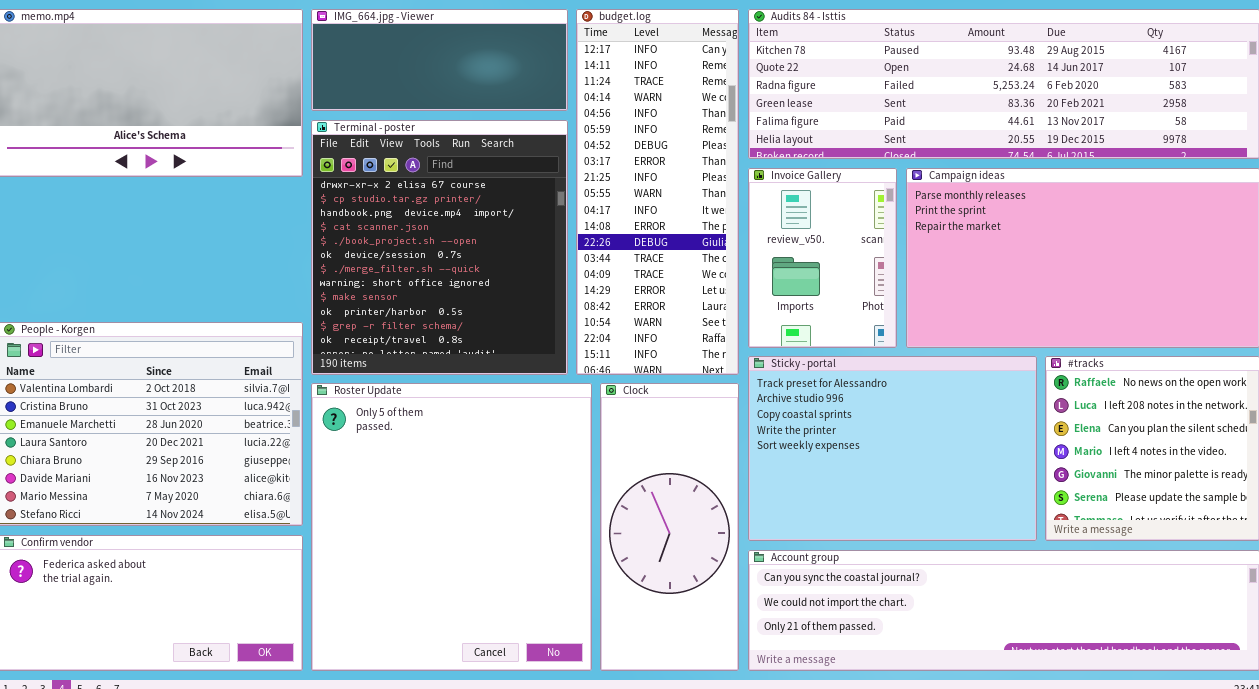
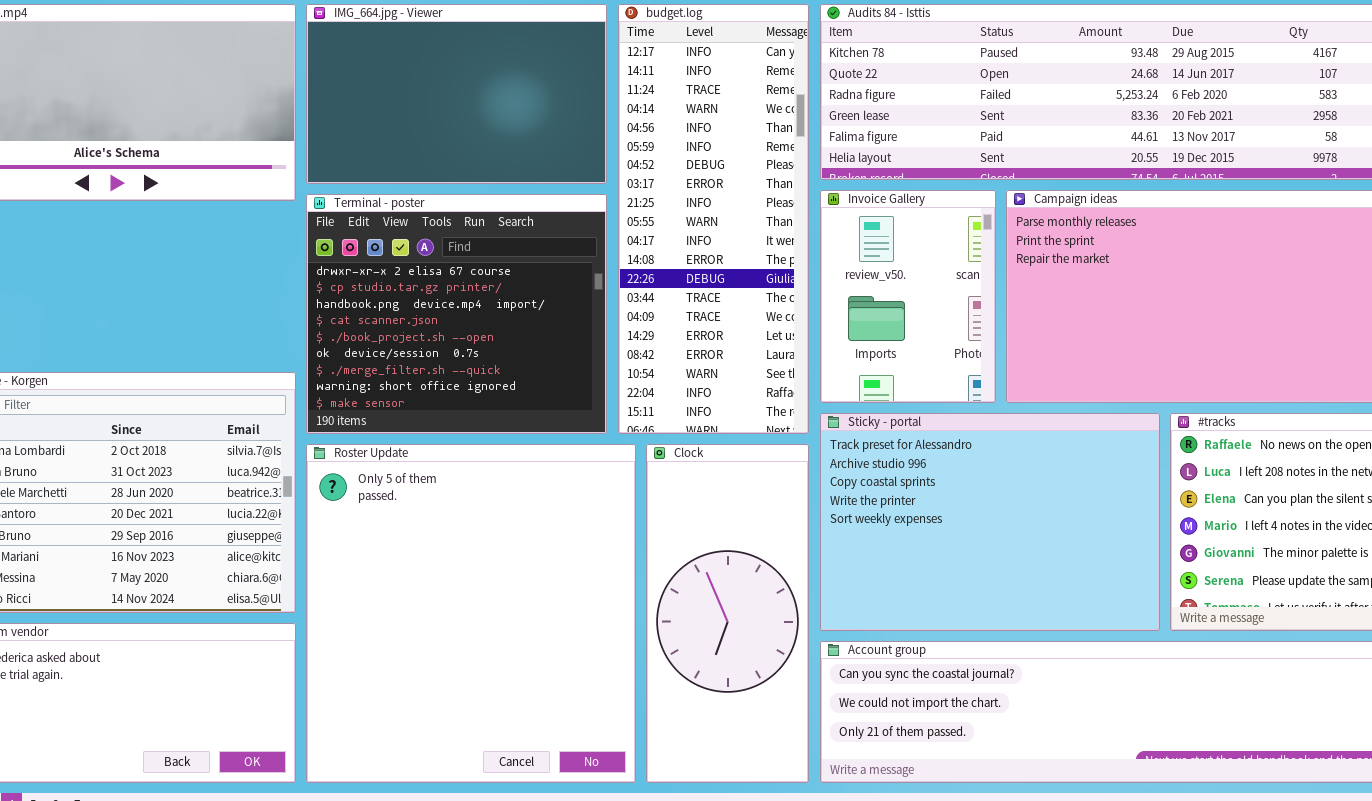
IMG_664.jpg - Viewer: [311,9,568,111] -> [306,4,607,184], resized
Terminal - poster: [311,120,568,375] -> [306,194,607,434], resized

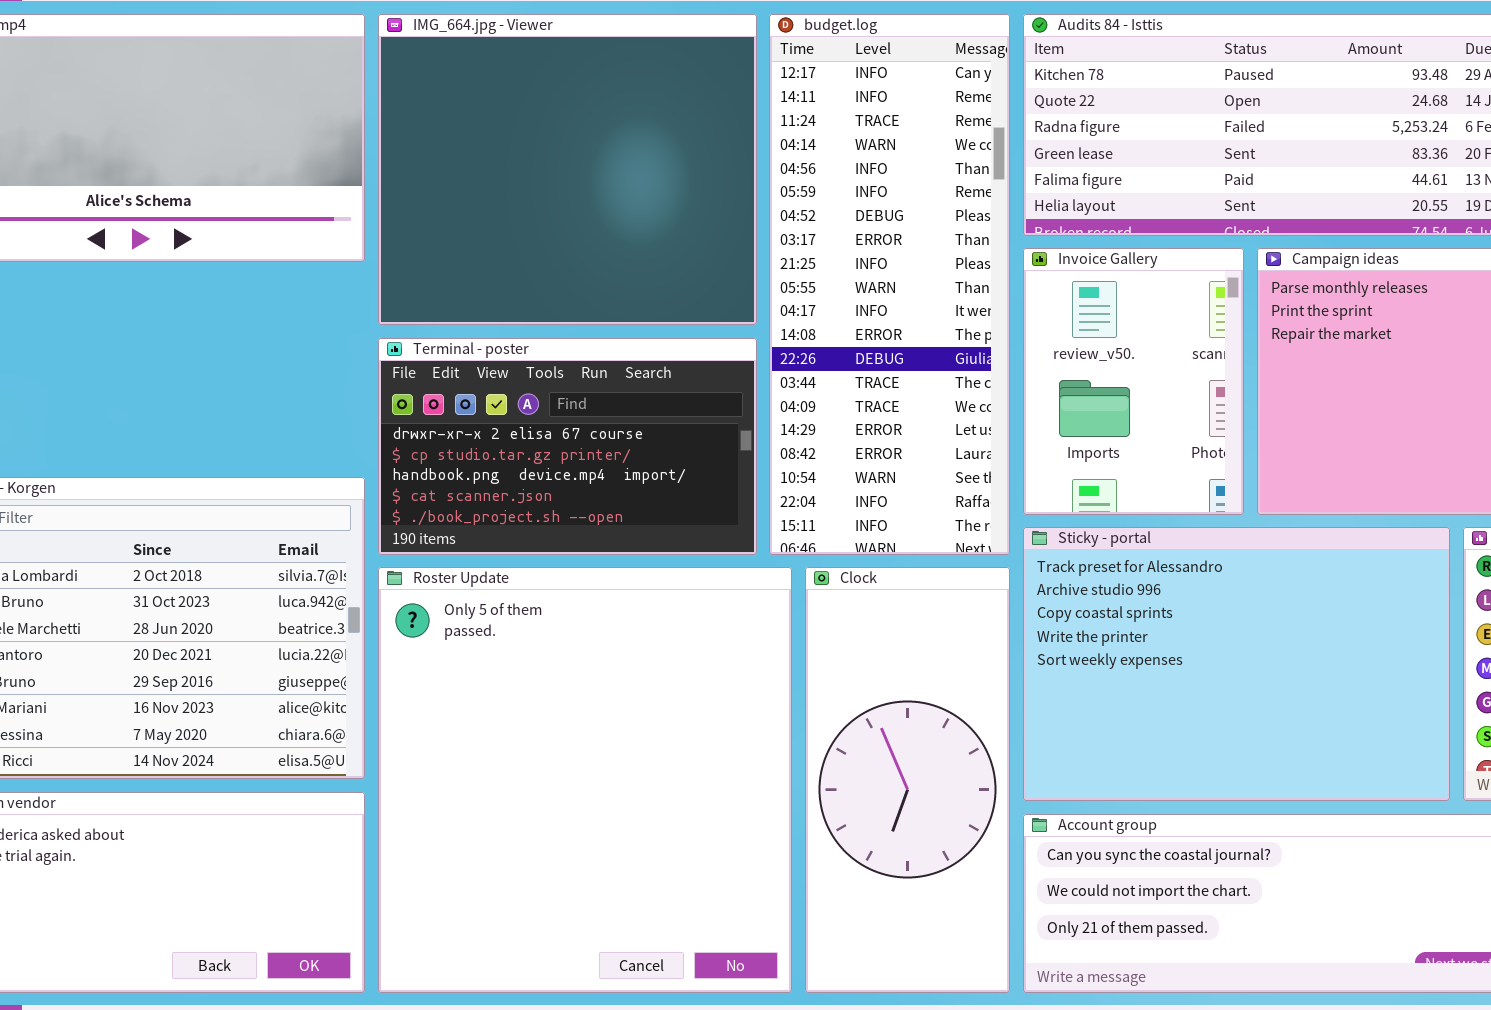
IMG_664.jpg - Viewer: [306,4,607,184] -> [378,14,757,325], resized
Terminal - poster: [306,194,607,434] -> [378,338,757,555], resized

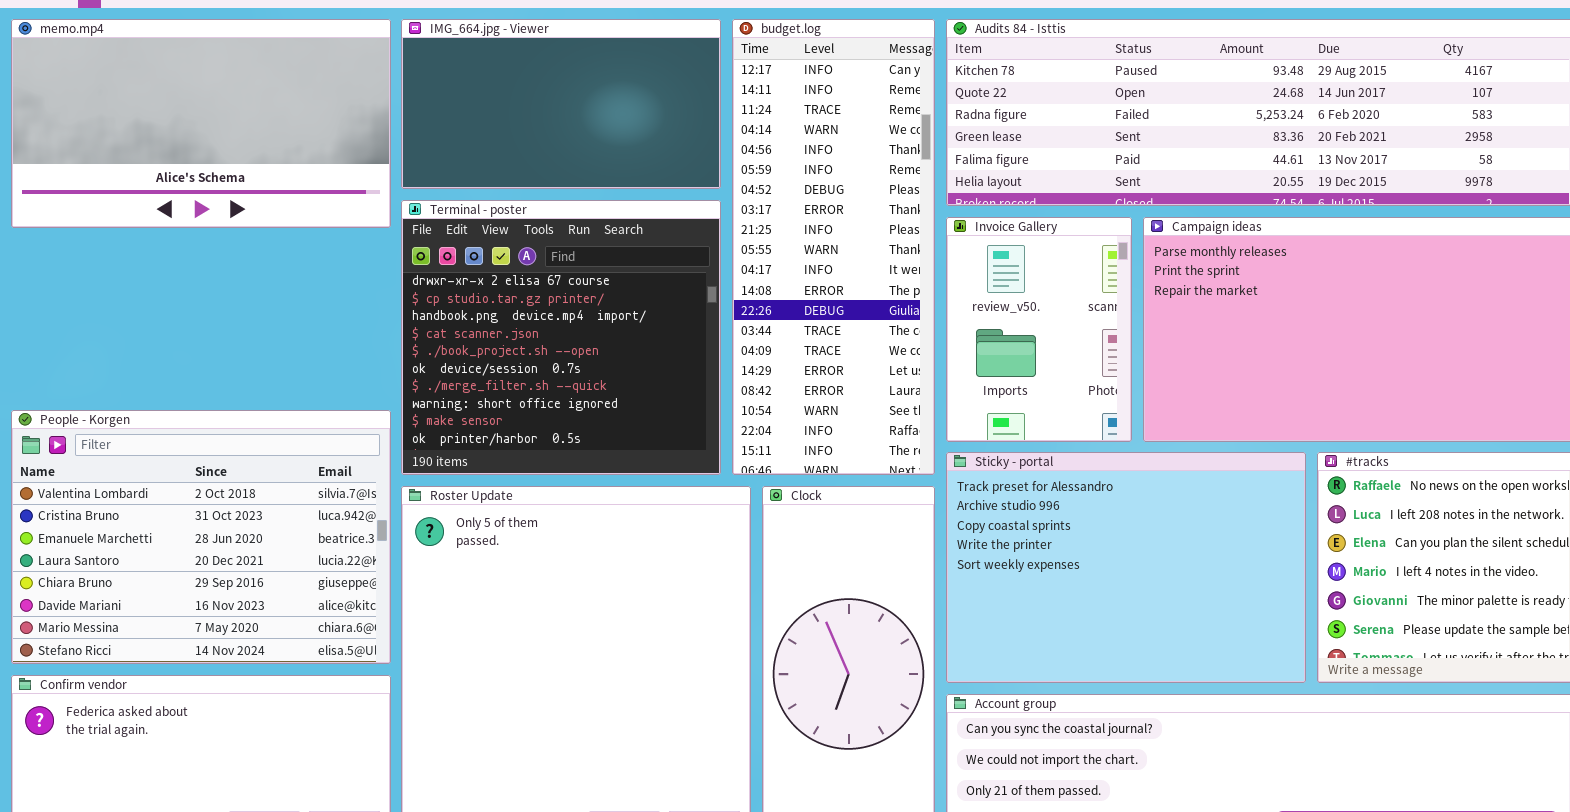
IMG_664.jpg - Viewer: [378,14,757,325] -> [401,19,721,189], resized
Terminal - poster: [378,338,757,555] -> [401,200,721,475], resized

